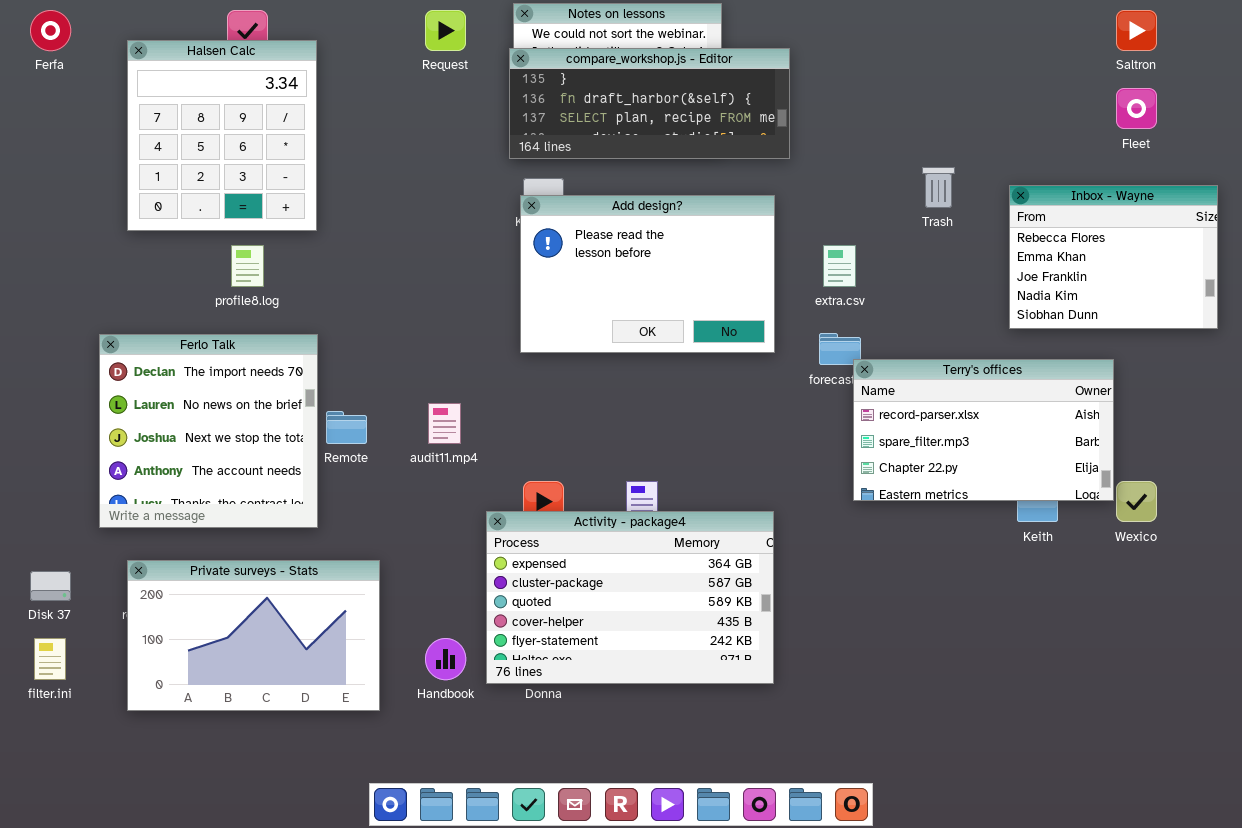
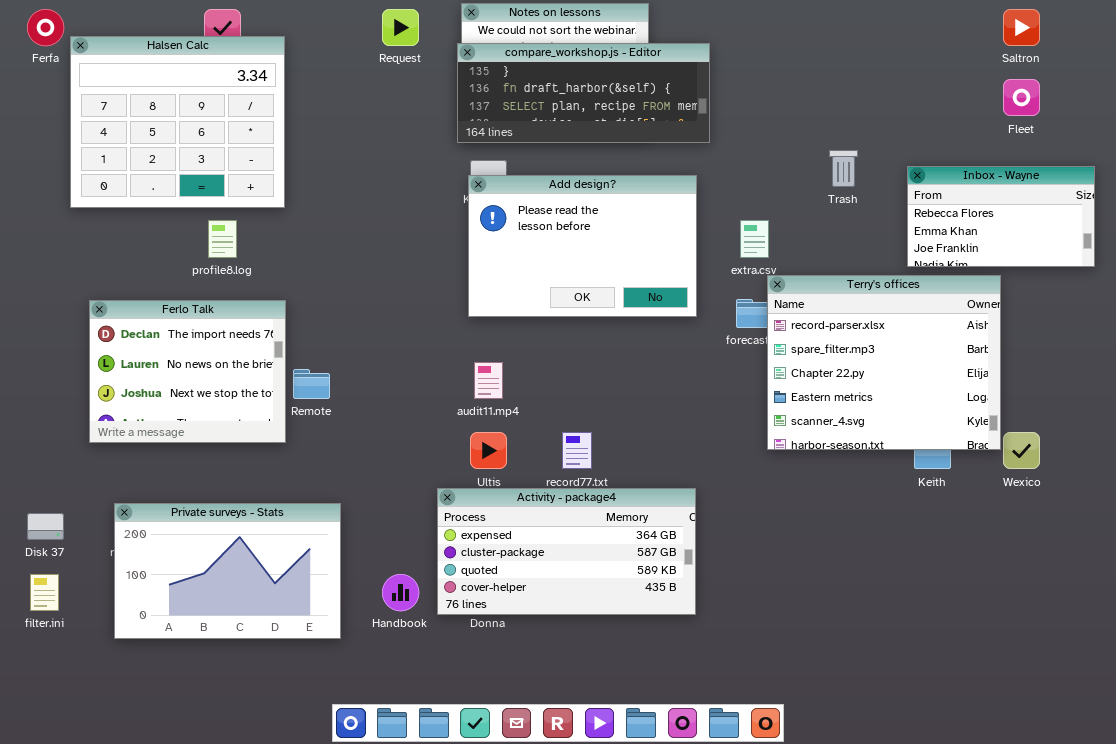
Halsen Calc: [127,40,317,231] -> [70,36,285,208], resized
Inbox - Wayne: [1009,185,1218,329] -> [907,166,1095,267], resized
Ferlo Talk: [99,334,318,528] -> [89,300,286,443], resized
Terry's offices: [853,359,1114,501] -> [767,275,1001,450], resized
audit11.mp4: [428,403,461,444] -> [474,362,503,399], moved
Activity - package4: [486,511,774,684] -> [437,488,696,615], resized

